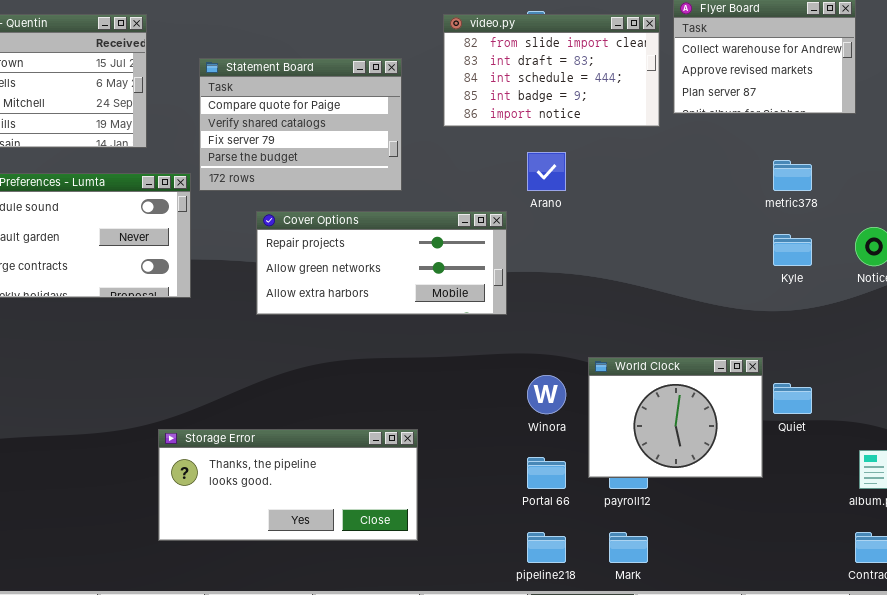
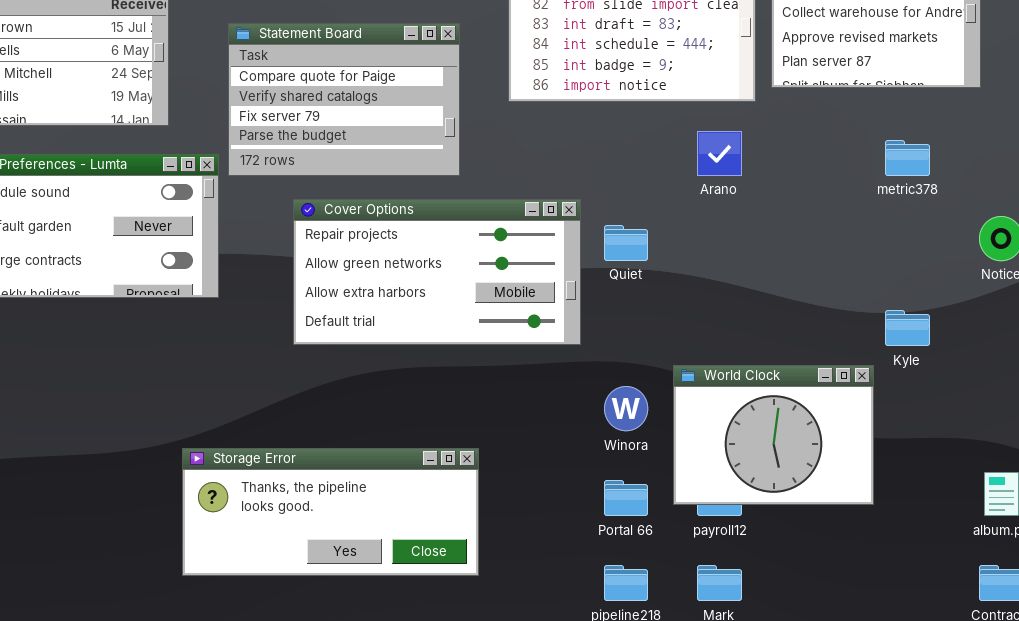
Arano: [527,152,566,191] -> [697,131,742,176], moved
Cover Options: [256,211,507,315] -> [293,199,581,345], resized
Kyle: [773,234,812,266] -> [885,310,930,346], moved
Quiet: [773,383,812,414] -> [604,225,648,261], moved

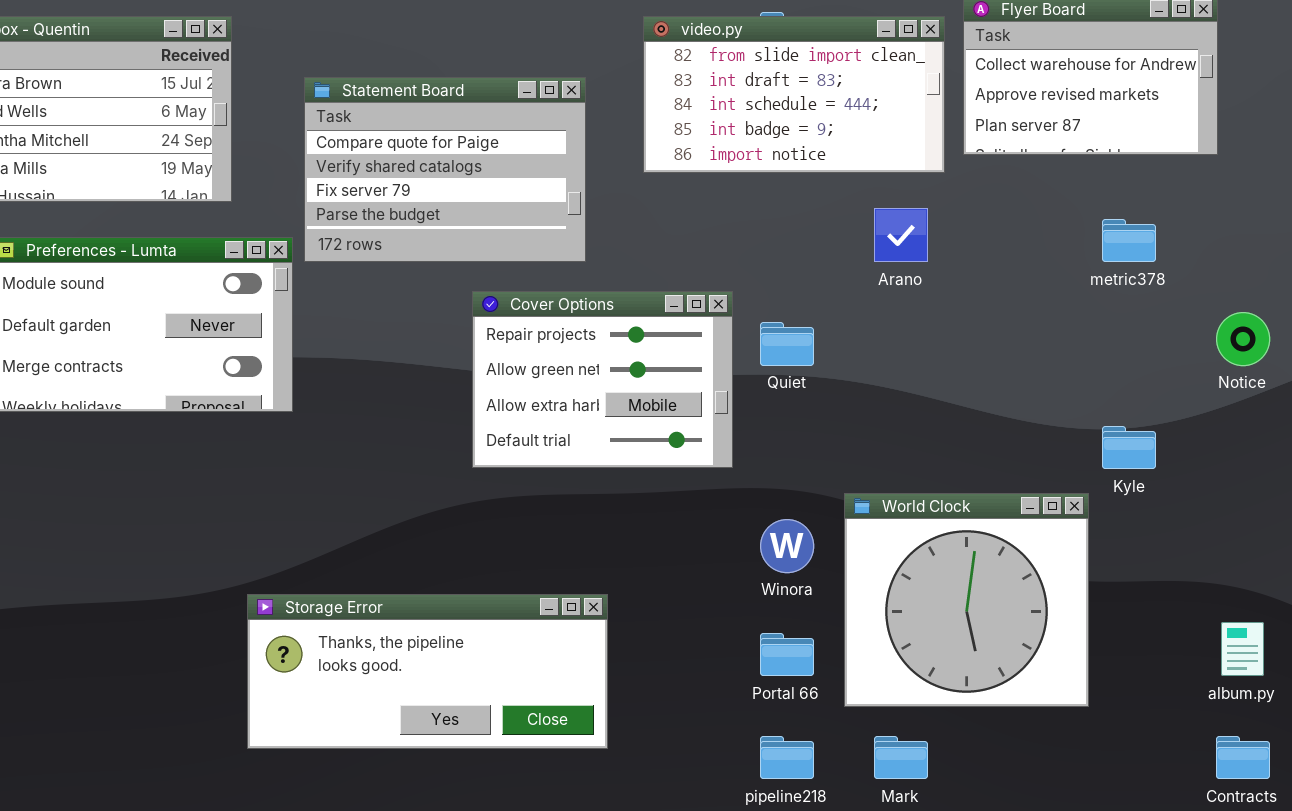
Cover Options: [293,199,581,345] -> [472,291,733,468], resized
World Clock: [673,365,874,505] -> [844,493,1089,707], resized

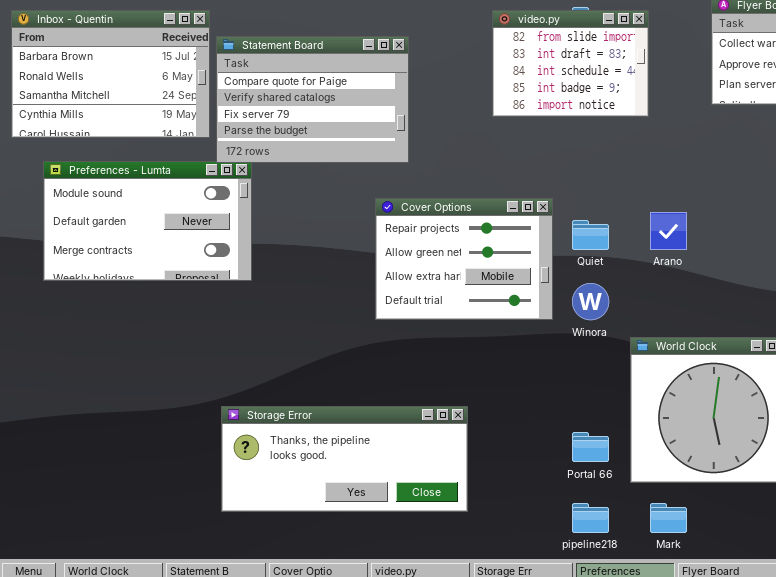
video.py: [643,16,945,173] -> [492,10,649,117], resized
Statement Board: [304,77,586,262] -> [216,36,409,163], moved
Arano: [874,208,928,262] -> [650,212,687,250], moved
Winora: [760,519,814,573] -> [572,283,609,320], moved

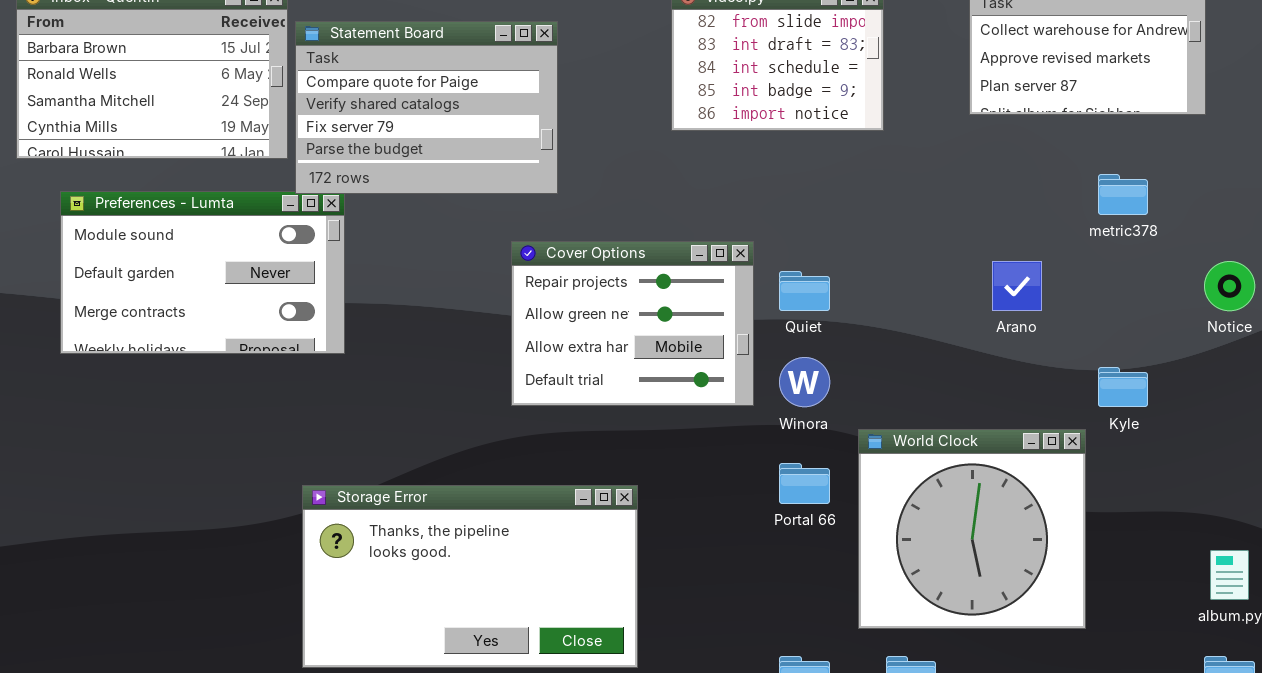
Arano: [650,212,687,250] -> [992,261,1042,311], moved
Storage Error: [221,406,468,512] -> [302,485,638,668], resized
Portal 66: [572,432,609,462] -> [779,463,830,504], moved

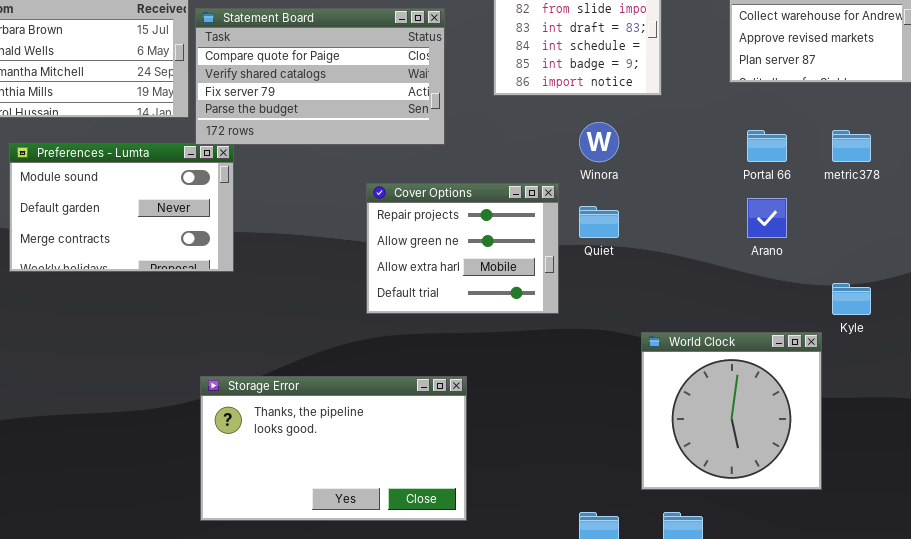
Statement Board: [295,21,558,194] -> [195,8,445,145], resized
Winora: [779,357,830,407] -> [579,122,619,162], moved
Portal 66: [779,463,830,504] -> [747,130,787,162], moved

